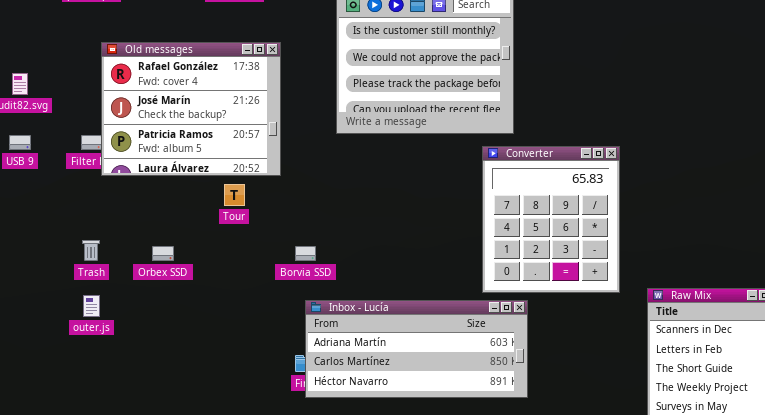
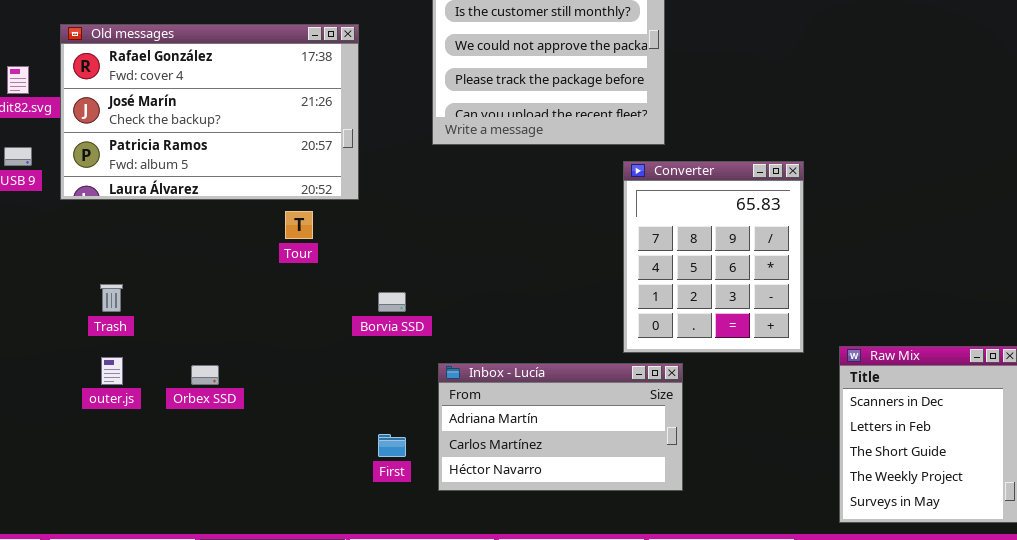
Old messages: [101,42,281,176] -> [60,24,359,200], resized
Orbex SSD: [152,246,174,261] -> [191,365,219,385], moved
Inbox - Lucía: [305,300,528,398] -> [438,363,683,491], resized

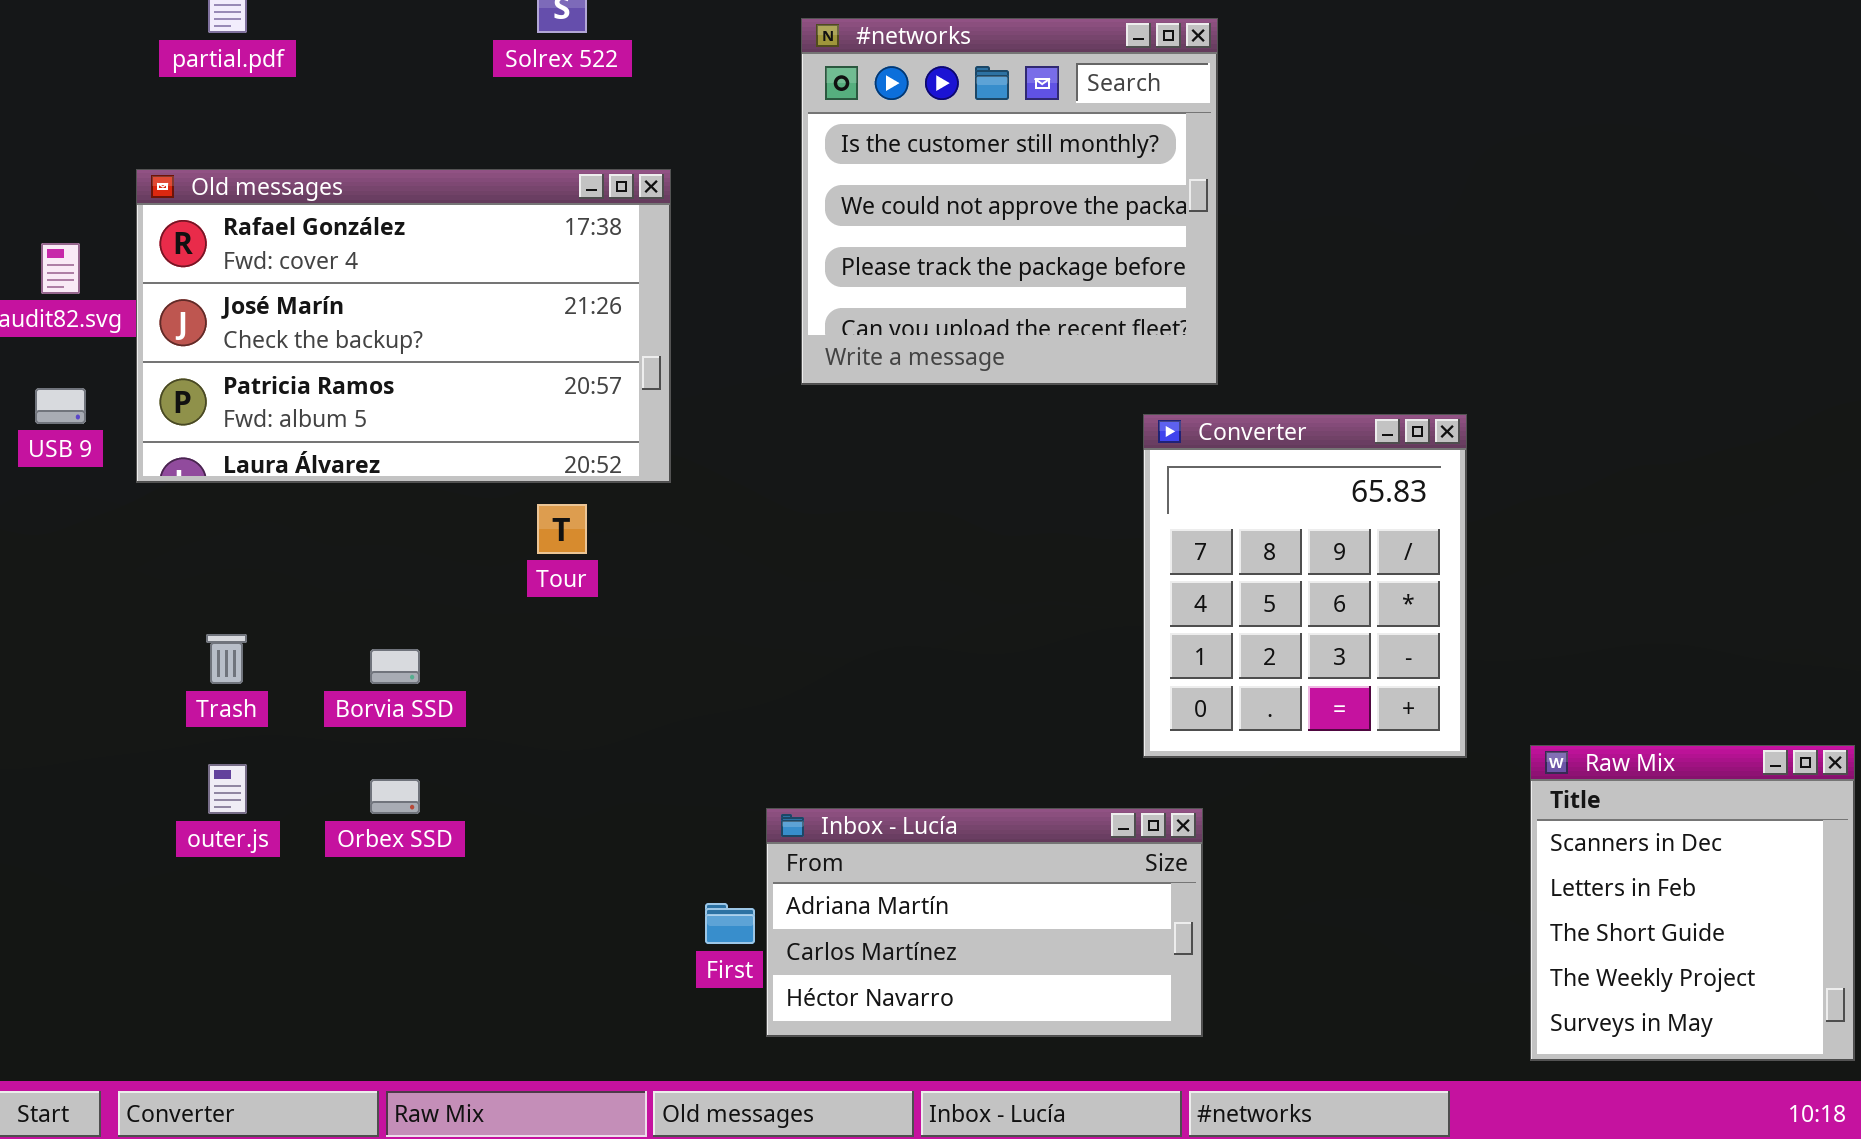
Borvia SSD: [378,292,406,312] -> [370,649,420,684], moved
Inbox - Lucía: [438,363,683,491] -> [766,808,1203,1037], moved

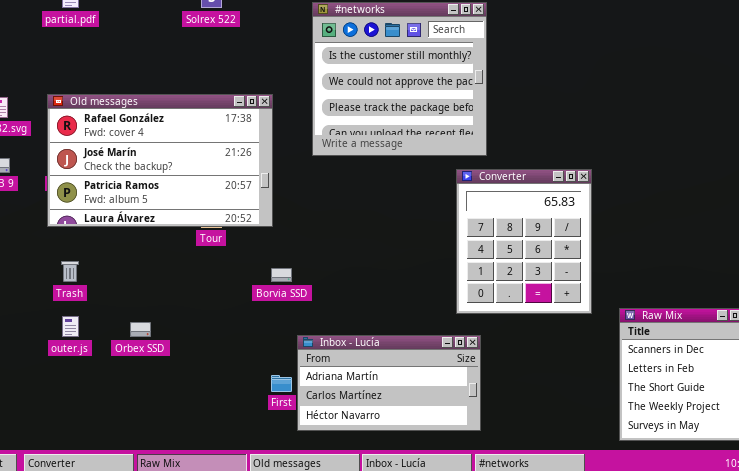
Old messages: [136,169,671,483] -> [47,94,273,227], moved
Borvia SSD: [370,649,420,684] -> [271,268,292,282], moved

